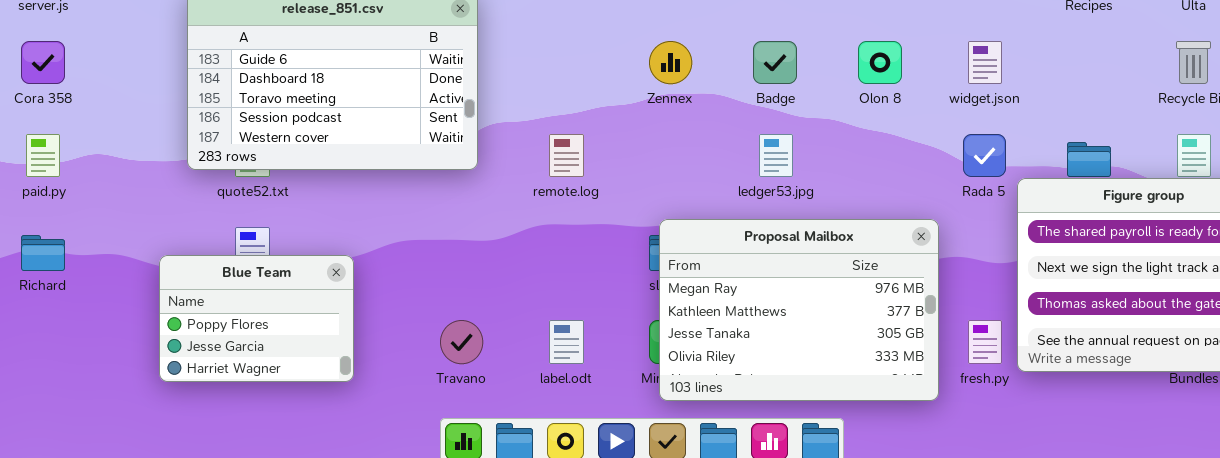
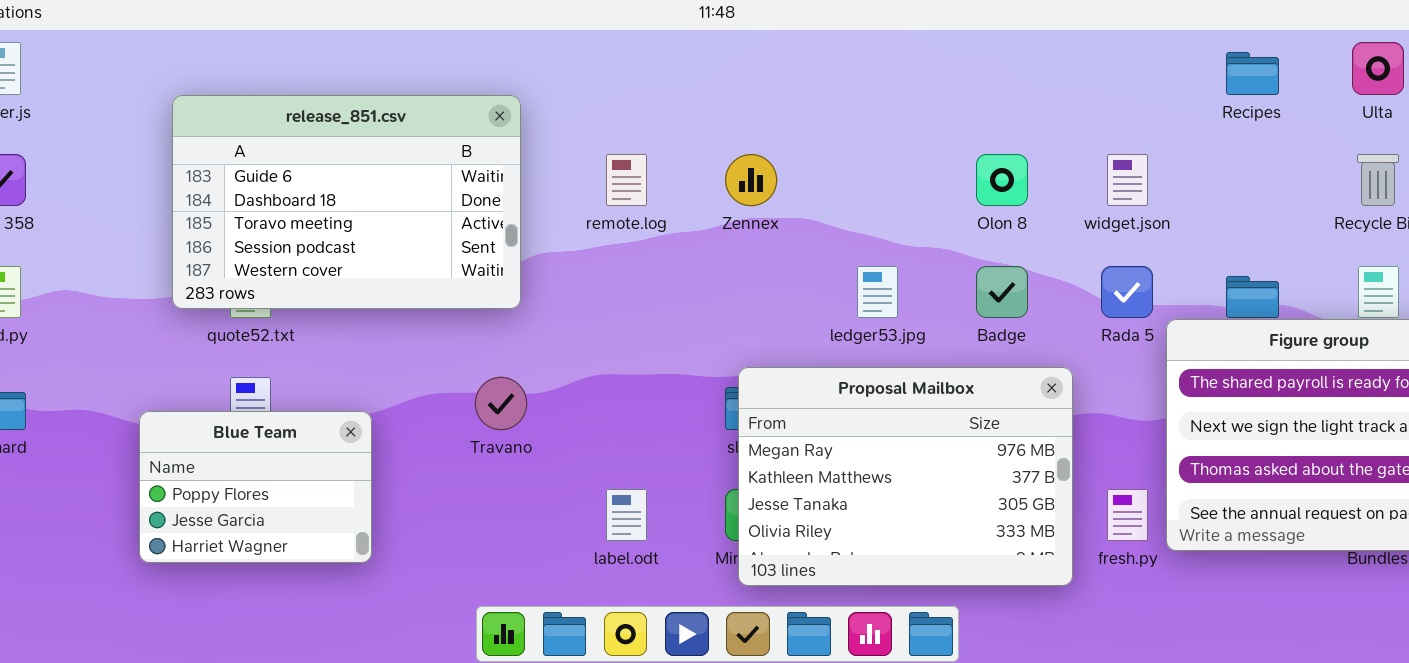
Badge: [753,41,797,84] -> [976,266,1028,318], moved
remote.log: [549,134,584,177] -> [606,154,647,206], moved
Travano: [440,320,483,364] -> [475,377,527,430], moved

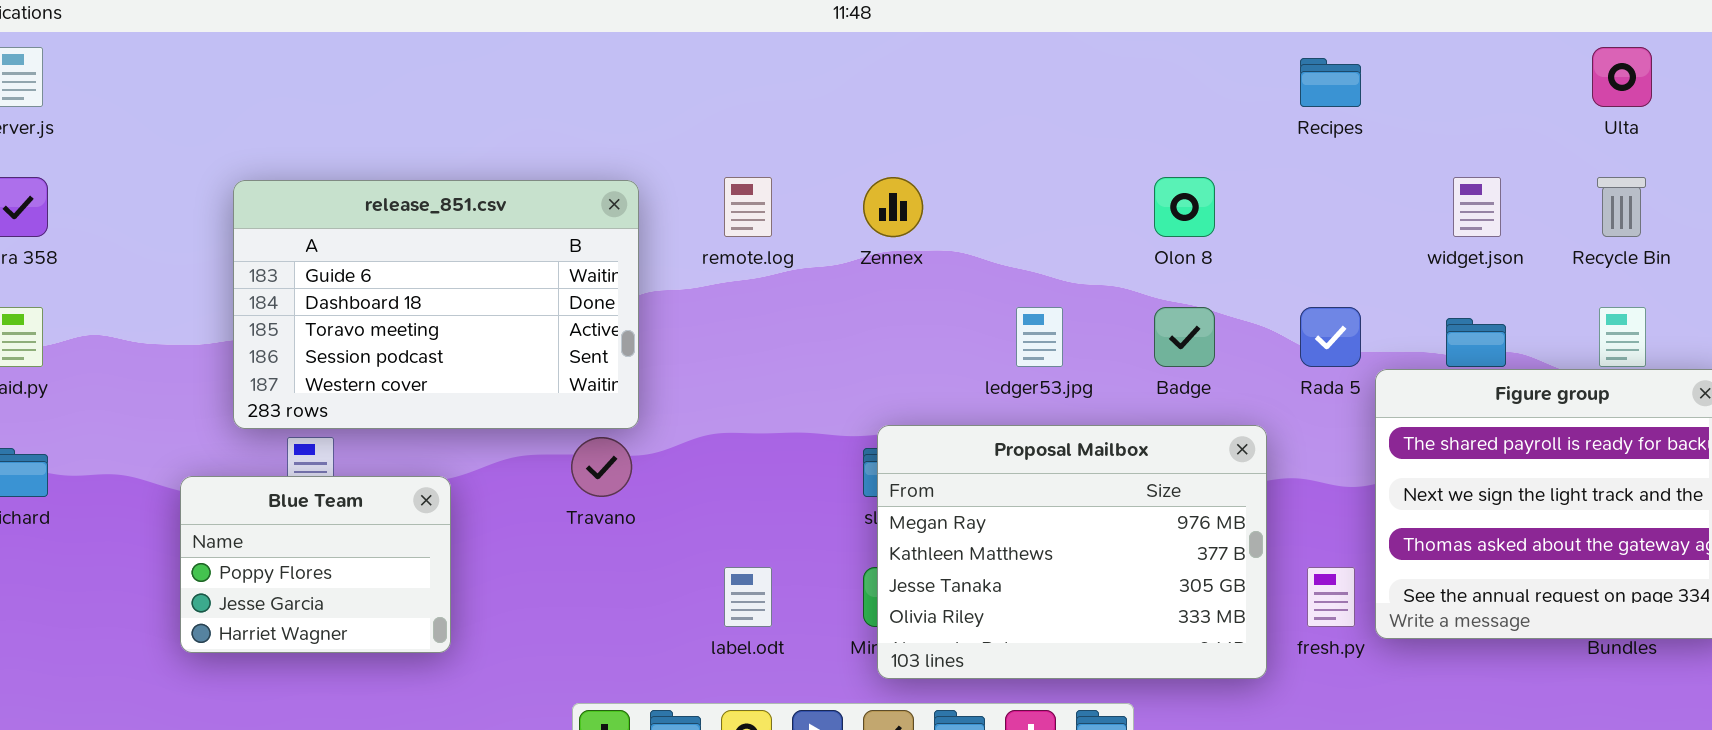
Recipes: [1226,52,1279,95] -> [1300,58,1361,107], moved
release_851.csv: [172,95,521,309] -> [233,180,639,429], moved
widget.json: [1107,154,1148,206] -> [1453,177,1501,237], moved

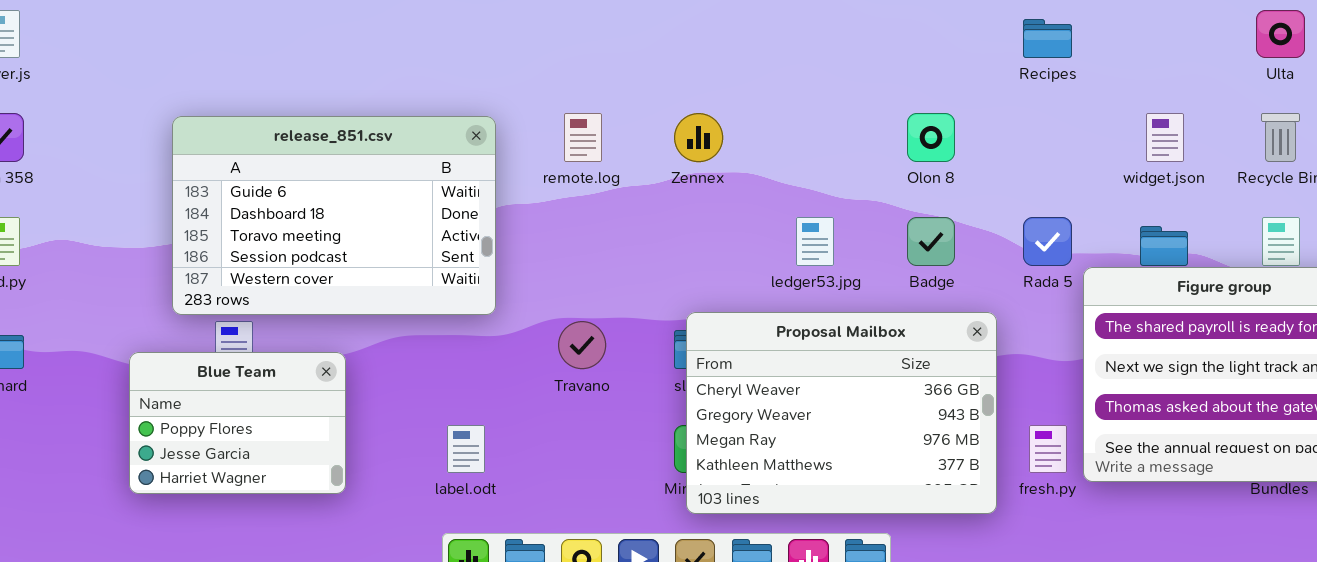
Proposal Mailbox: [877,425,1267,679] -> [686,312,997,514], scrolled up 2 rows
Travano: [571,437,632,497] -> [558,321,606,369], moved
label.odt: [724,567,772,627] -> [447,425,485,473], moved

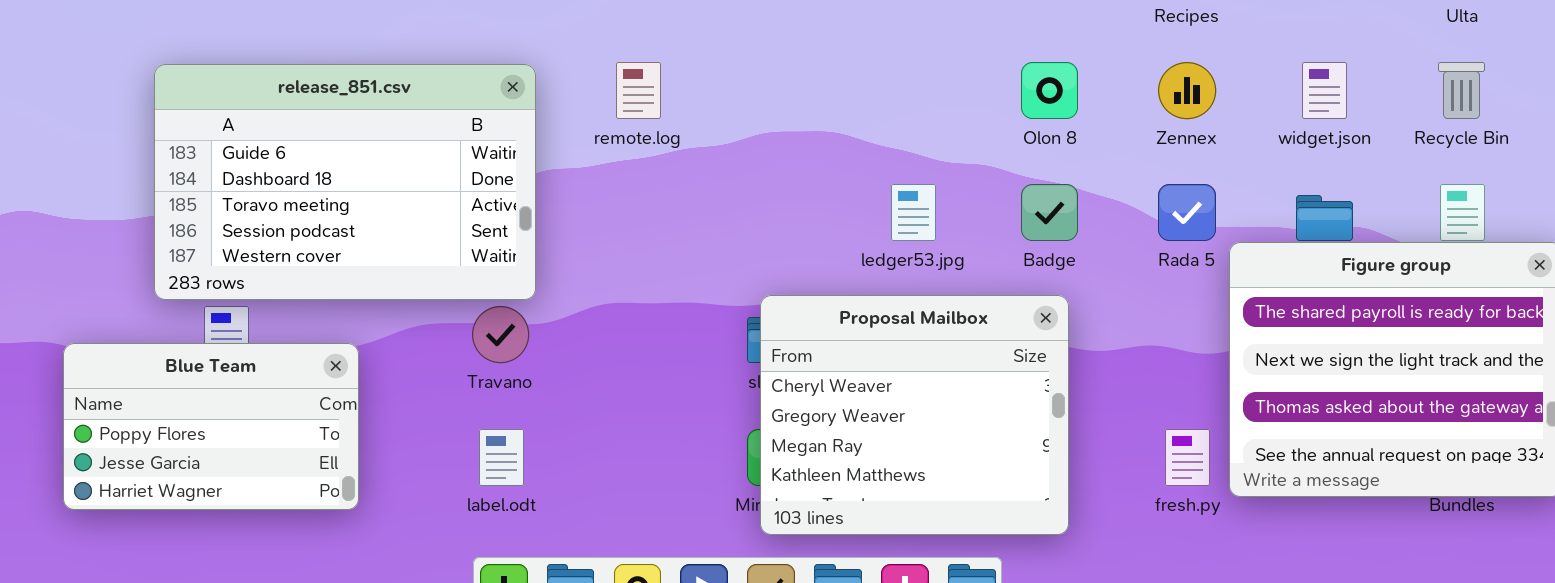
Zennex: [674,113,723,162] -> [1158,62,1216,119], moved
Proposal Mailbox: [686,312,997,514] -> [760,295,1069,535], resized
Travano: [558,321,606,369] -> [472,306,529,363], moved
Blue Team: [129,352,346,494] -> [63,343,359,510], resized

